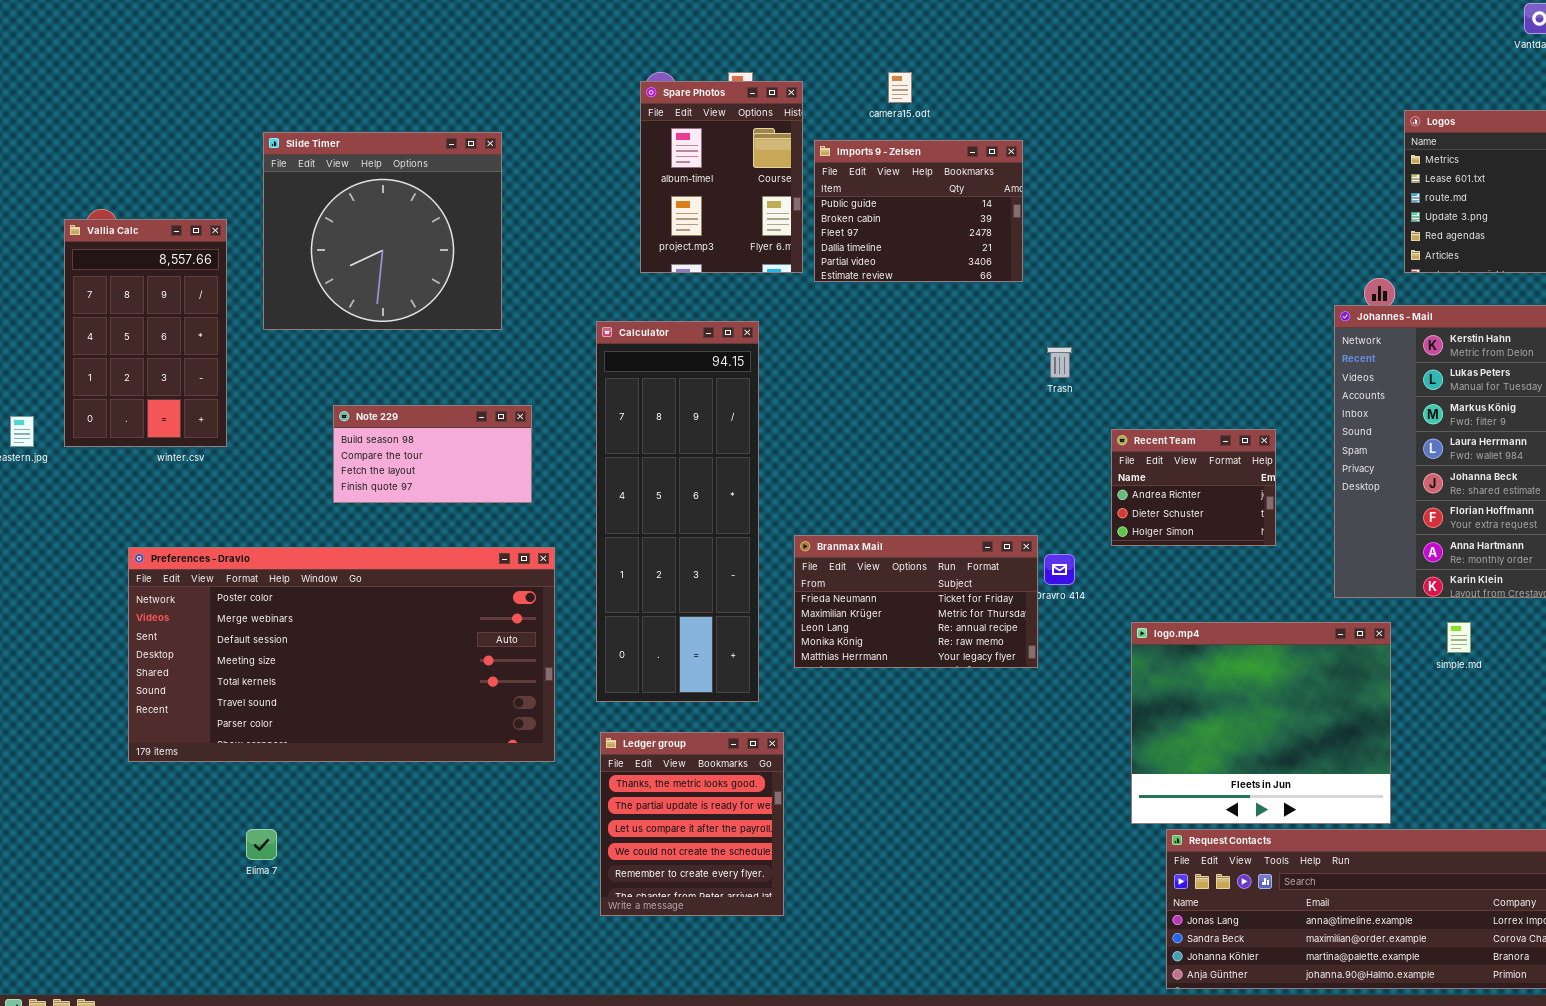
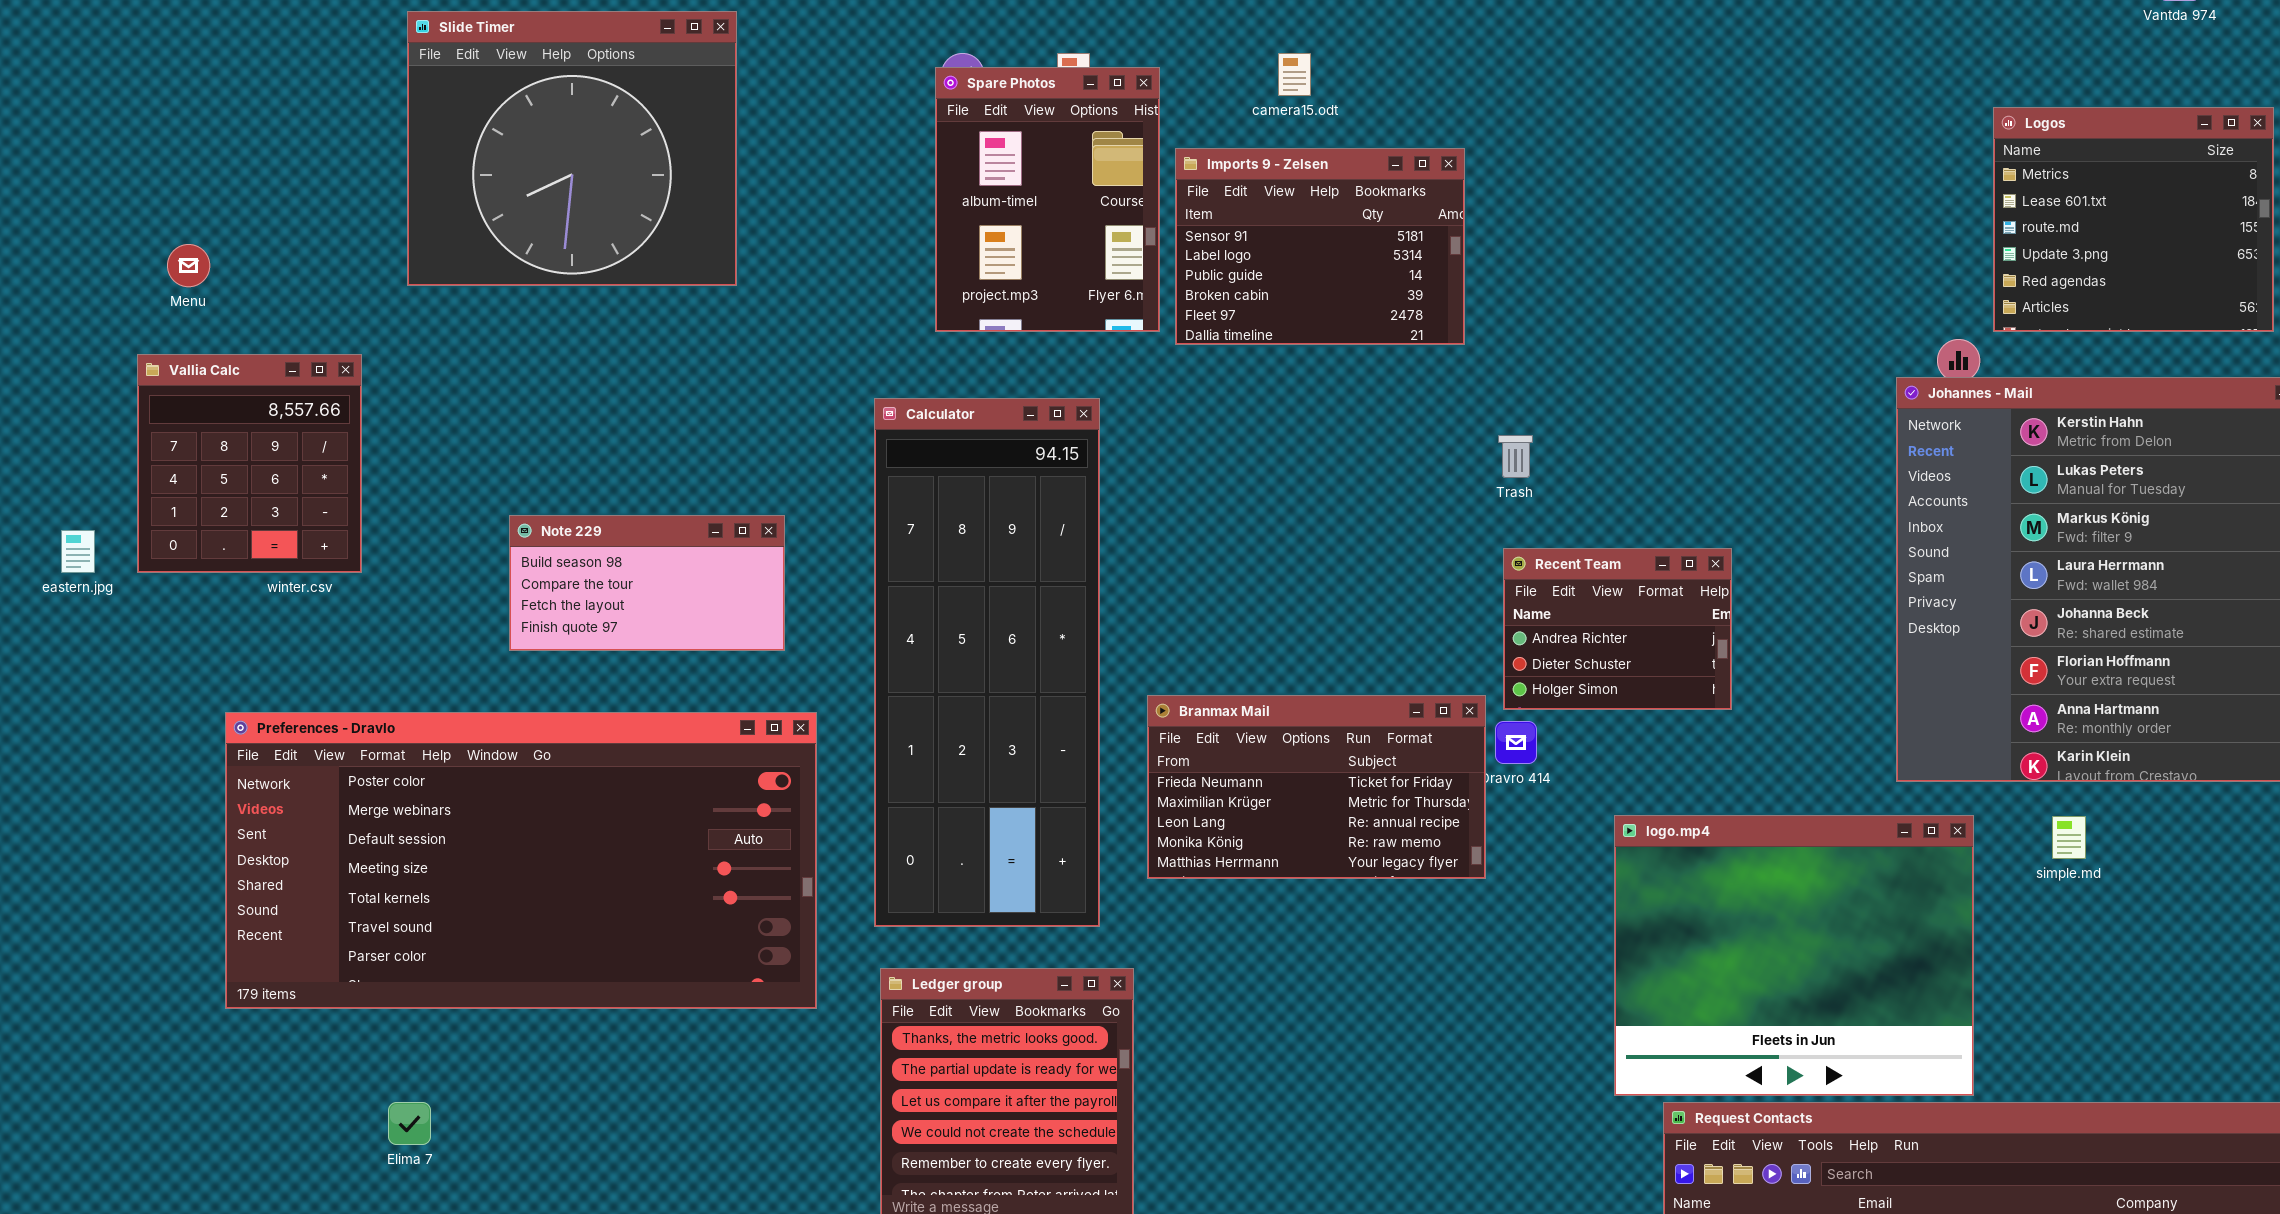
Slide Timer: [263,132,502,330] -> [407,11,737,286], moved
Imports 9 - Zelsen: [814,140,1023,282] -> [1175,148,1465,345], scrolled up 2 rows
Vallia Calc: [64,219,227,447] -> [137,354,362,573], resized
Recent Team: [1111,429,1276,546] -> [1503,548,1732,710], moved

